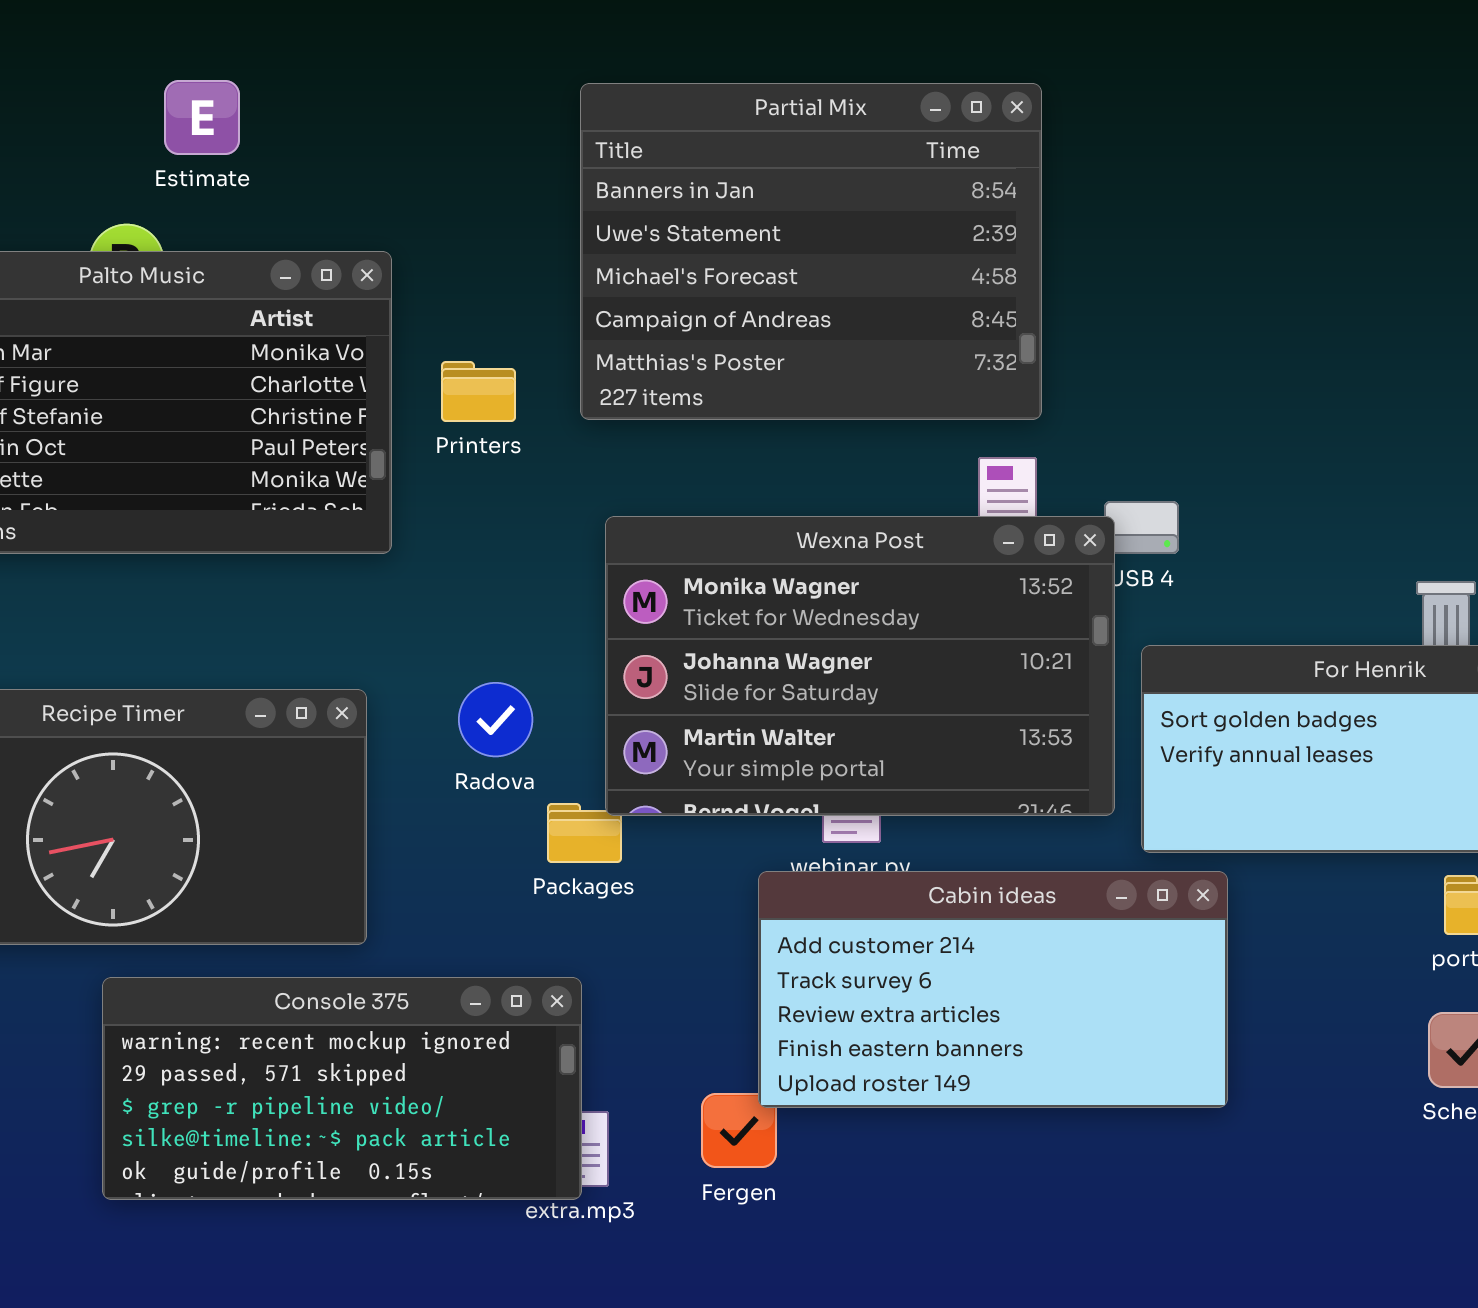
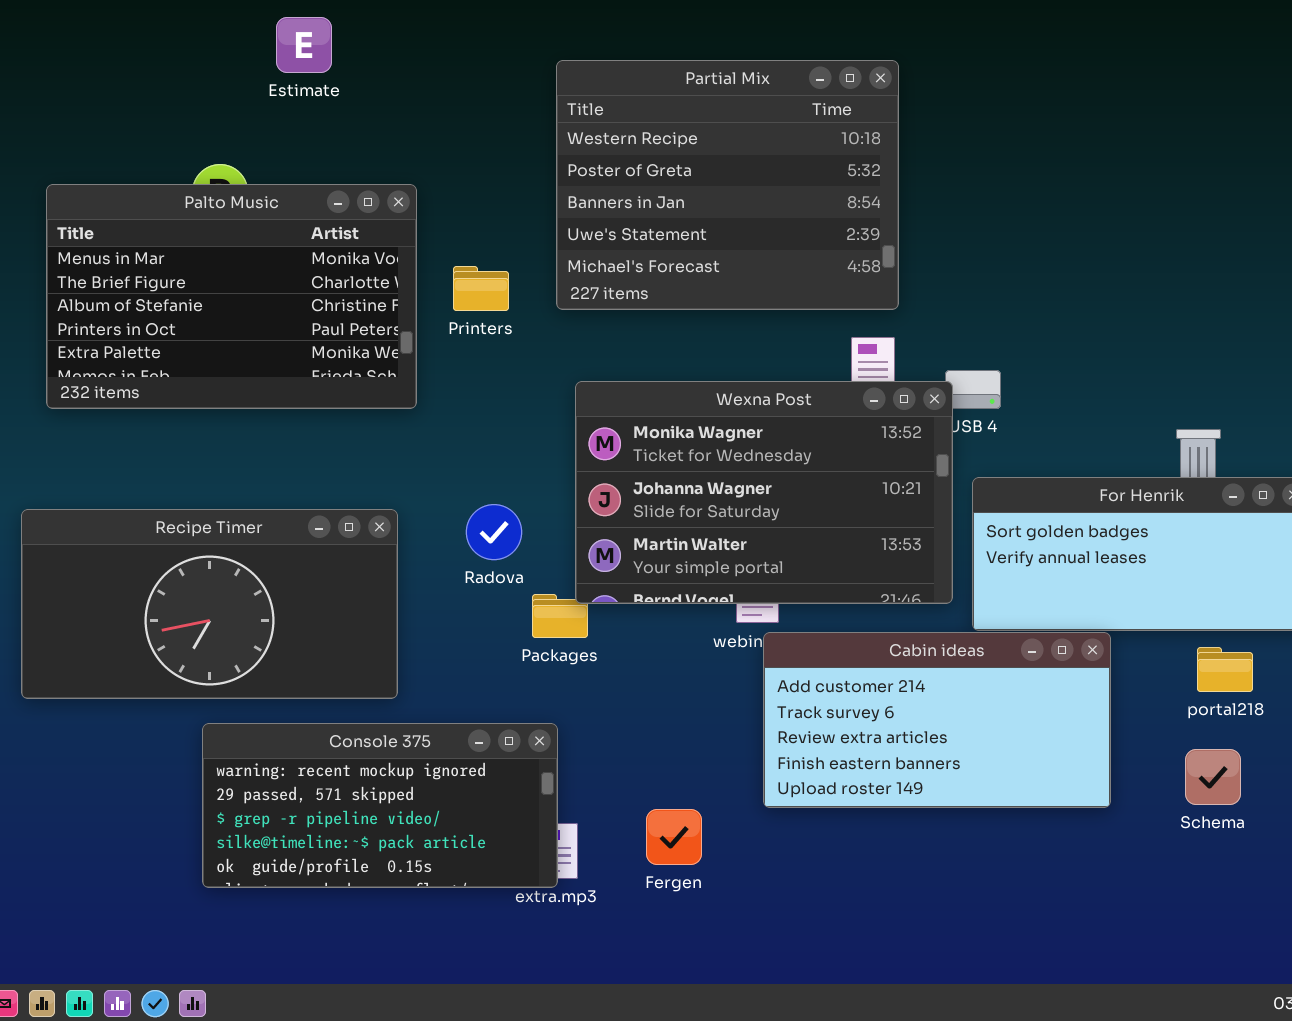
Estimate: [164,80,240,155] -> [276,17,332,73], moved
Partial Mix: [580,83,1042,420] -> [556,60,899,310], scrolled up 2 rows
Cabin ideas: [758,871,1228,1108] -> [763,632,1111,808], moved

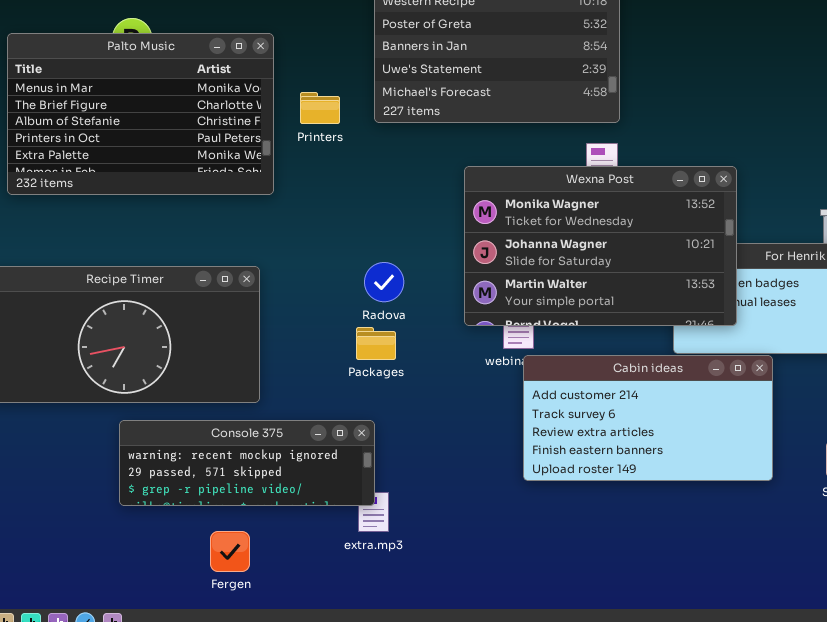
Wexna Post: [575,381,953,604] -> [464,166,737,326], moved
Radova: [466,504,522,560] -> [364,262,404,302], moved
Console 375: [202,723,558,888] -> [119,420,375,506], resized
Fergen: [646,809,702,865] -> [210,531,250,572], moved

